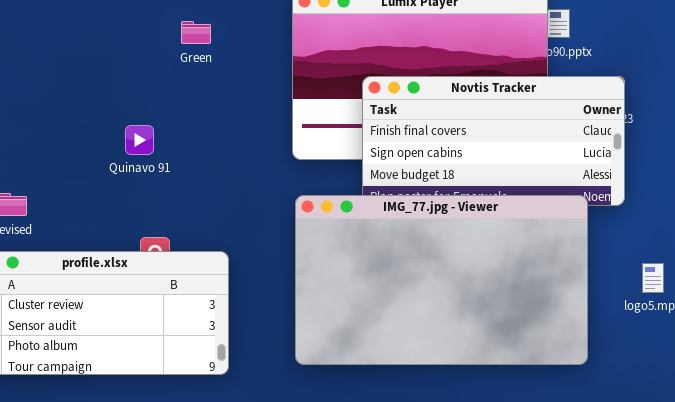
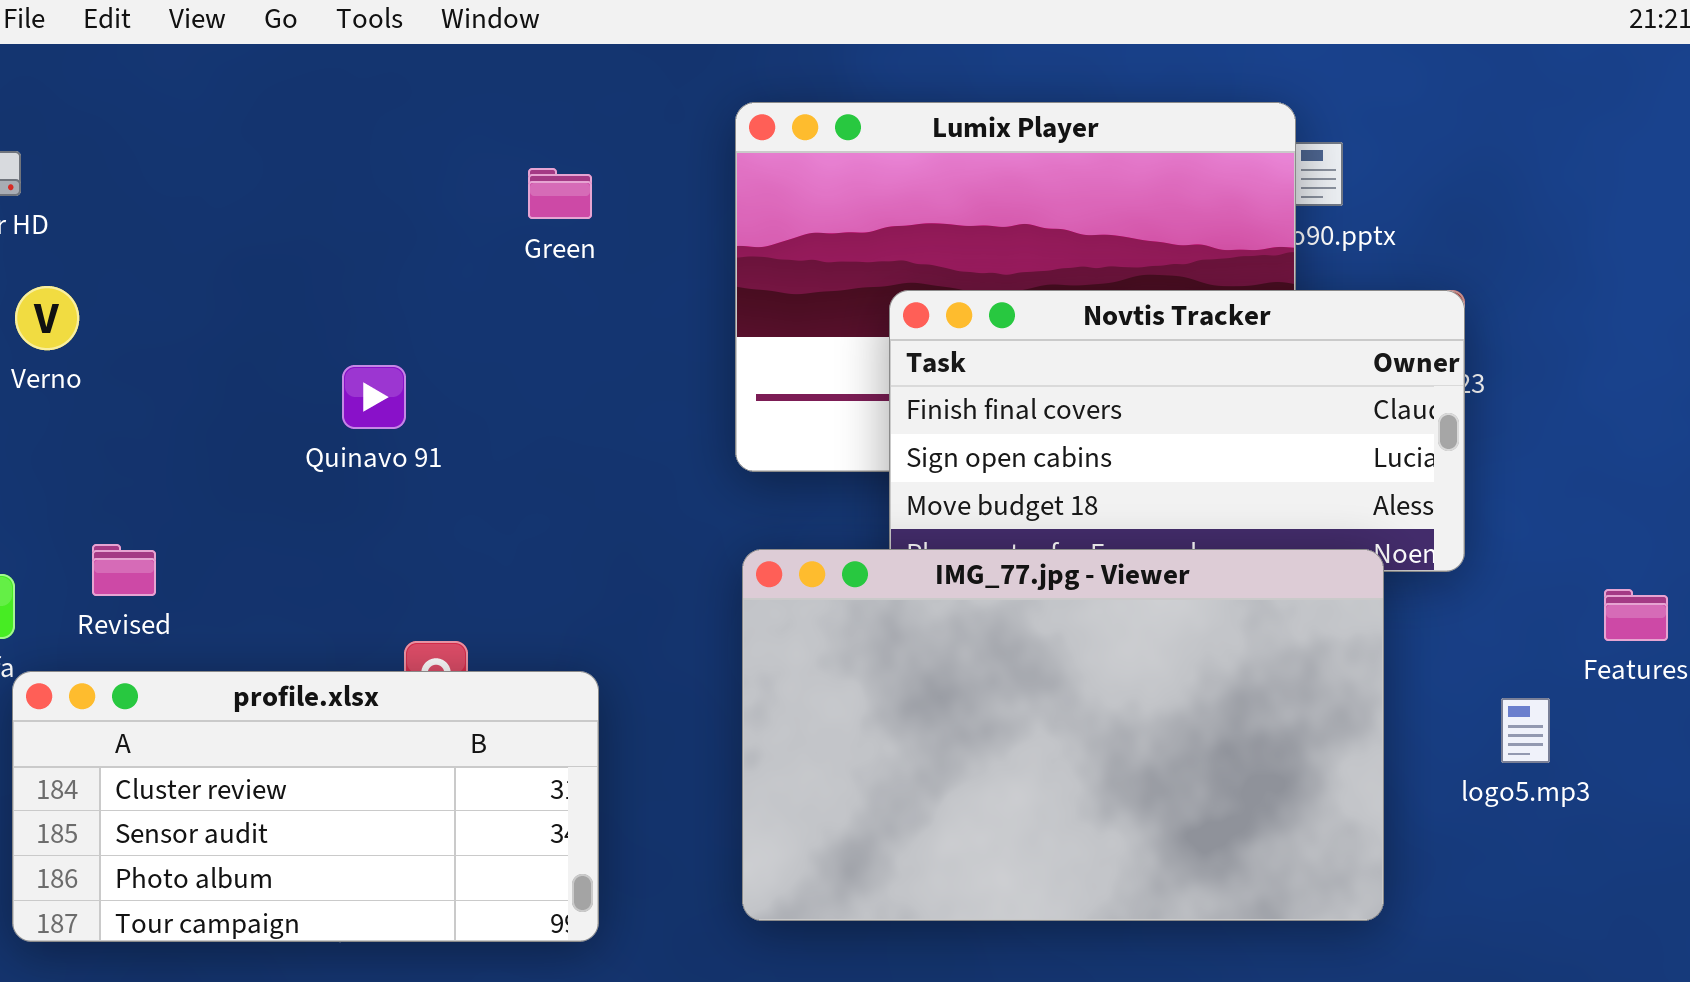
Green: [181,21,211,44] -> [528,168,592,219], moved
Quinavo 91: [125,125,154,155] -> [342,365,406,429], moved

